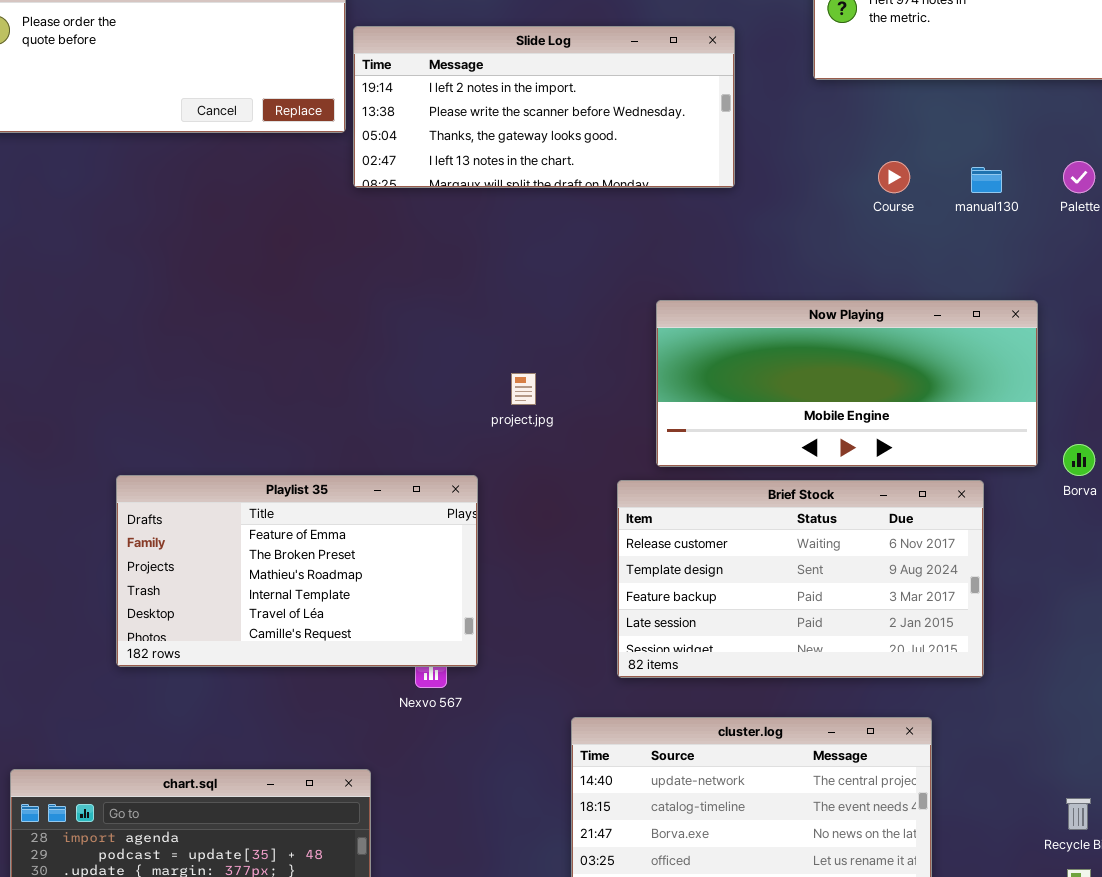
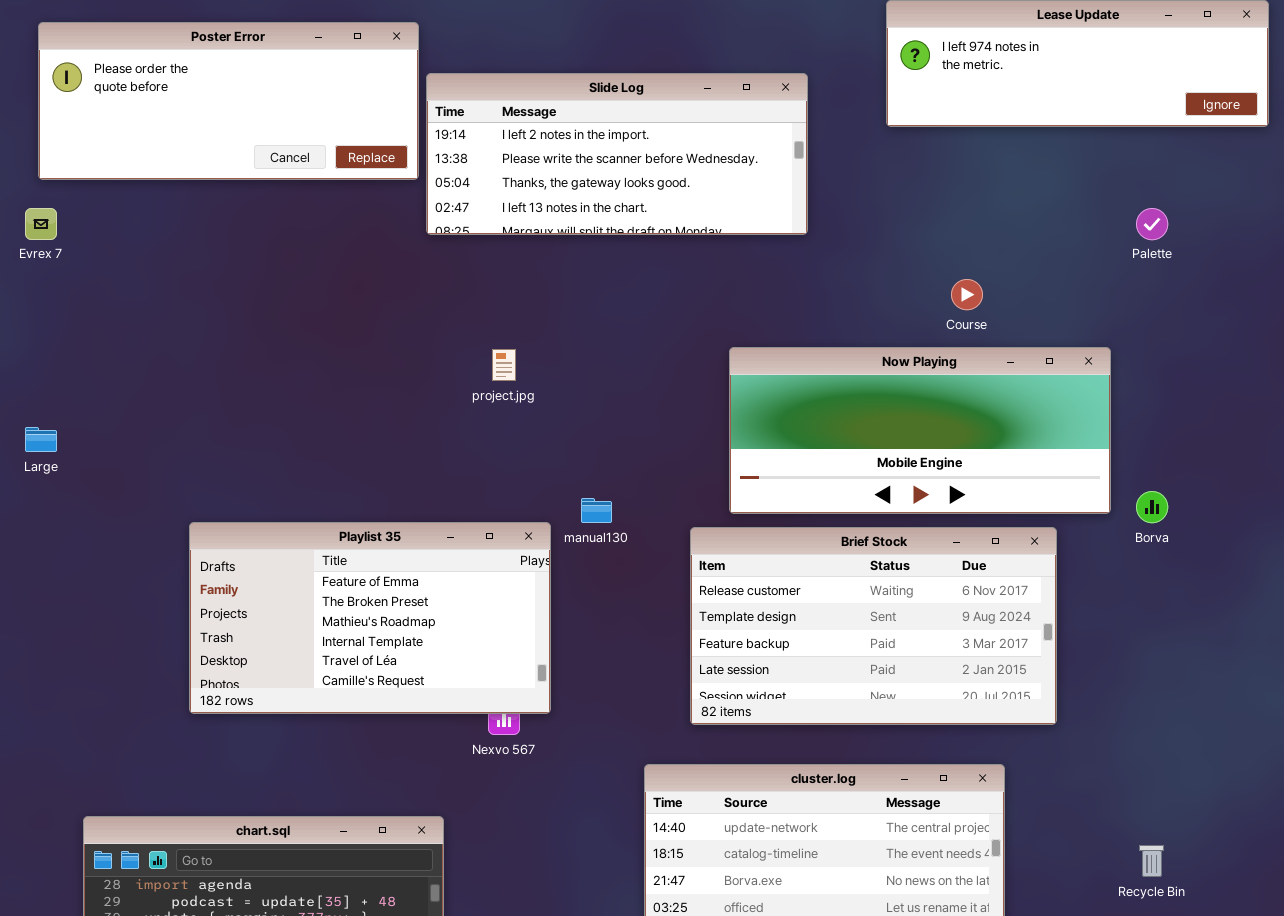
Course: [878,161,910,193] -> [951,279,983,310], moved
manual130: [971,167,1002,193] -> [581,498,612,523], moved
project.jpg: [511,373,536,405] -> [492,349,516,381], moved

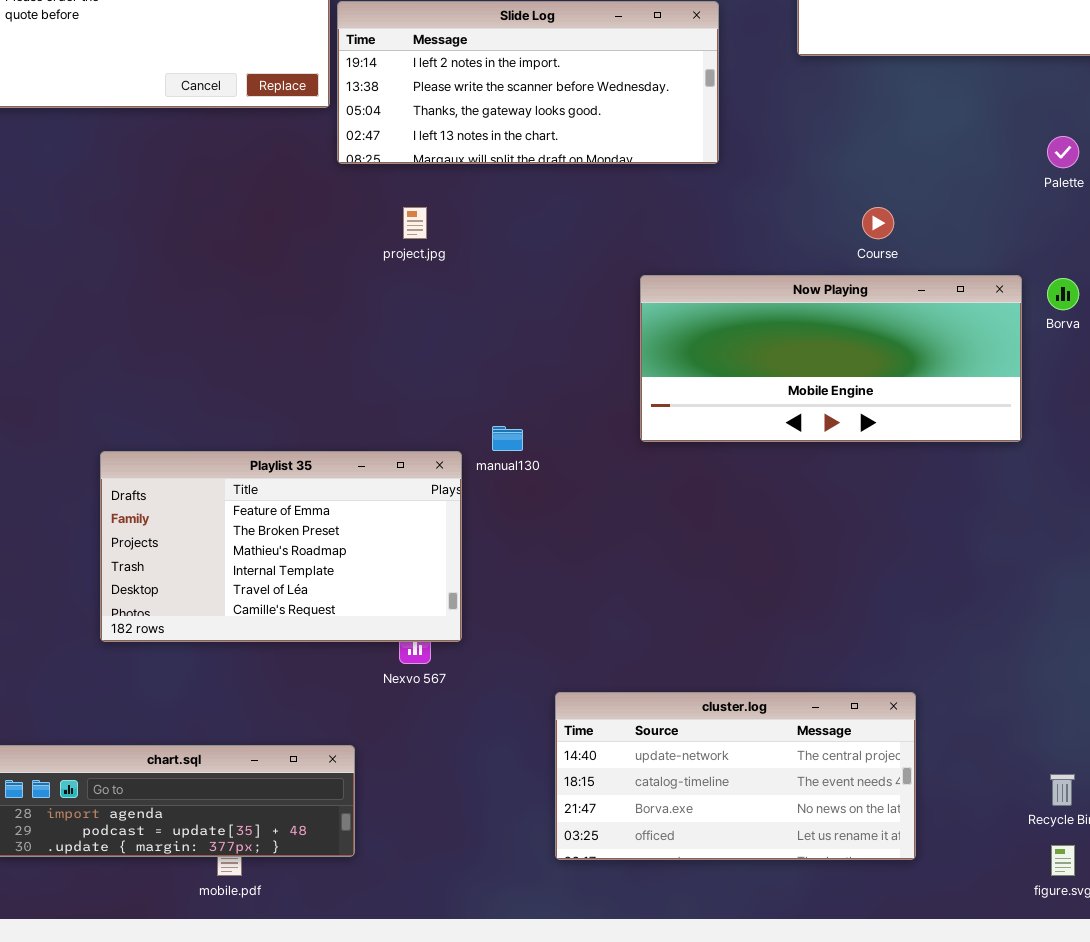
project.jpg: [492,349,516,381] -> [403,207,427,239], moved
Borva: [1136,491,1168,523] -> [1047,278,1079,310], moved
Brief Stock: [690,527,1057,725] -> none, closed

